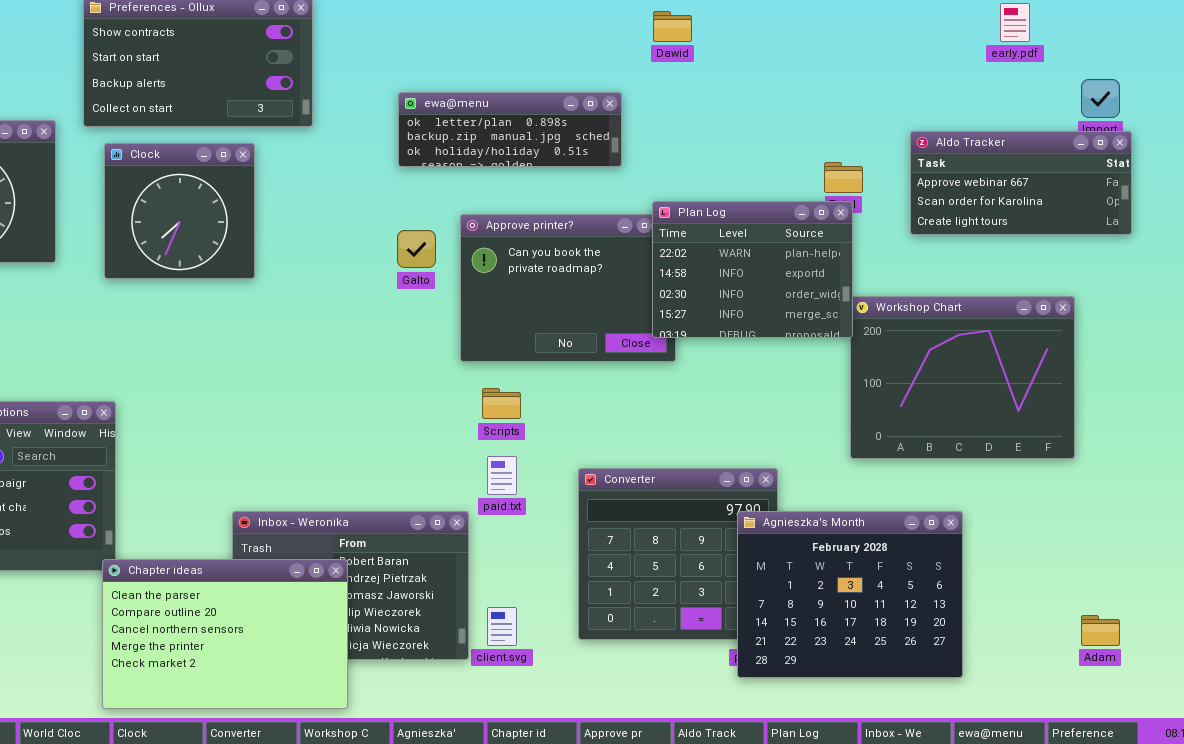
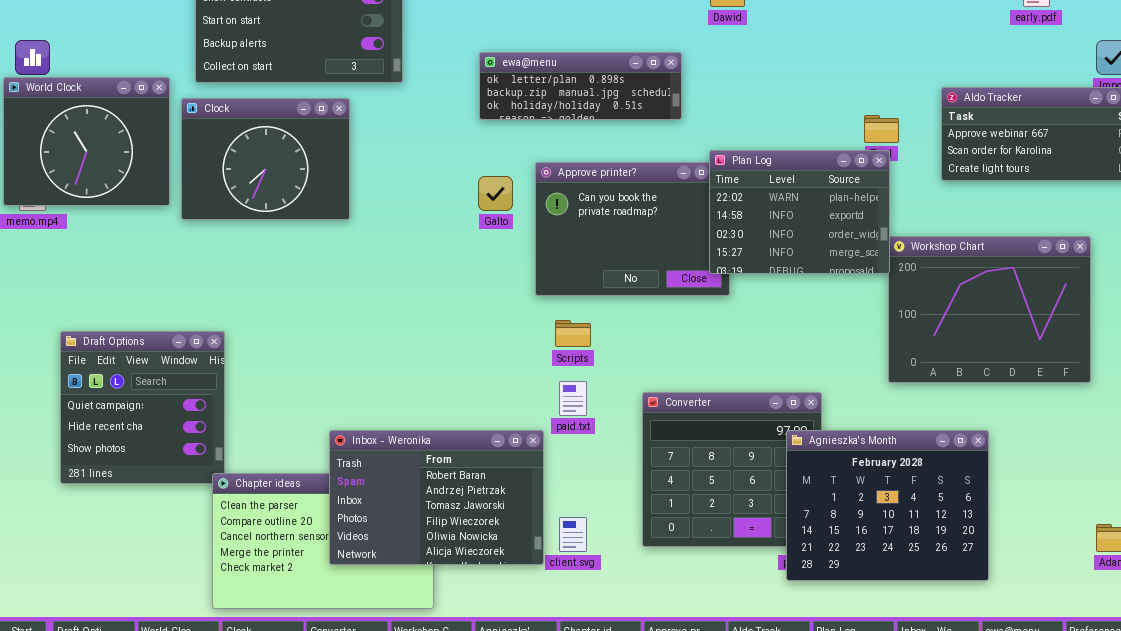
Clock: [104,143,255,279] -> [181,98,350,220], resized
Inbox - Weronika: [232,511,469,660] -> [329,430,544,565], raised

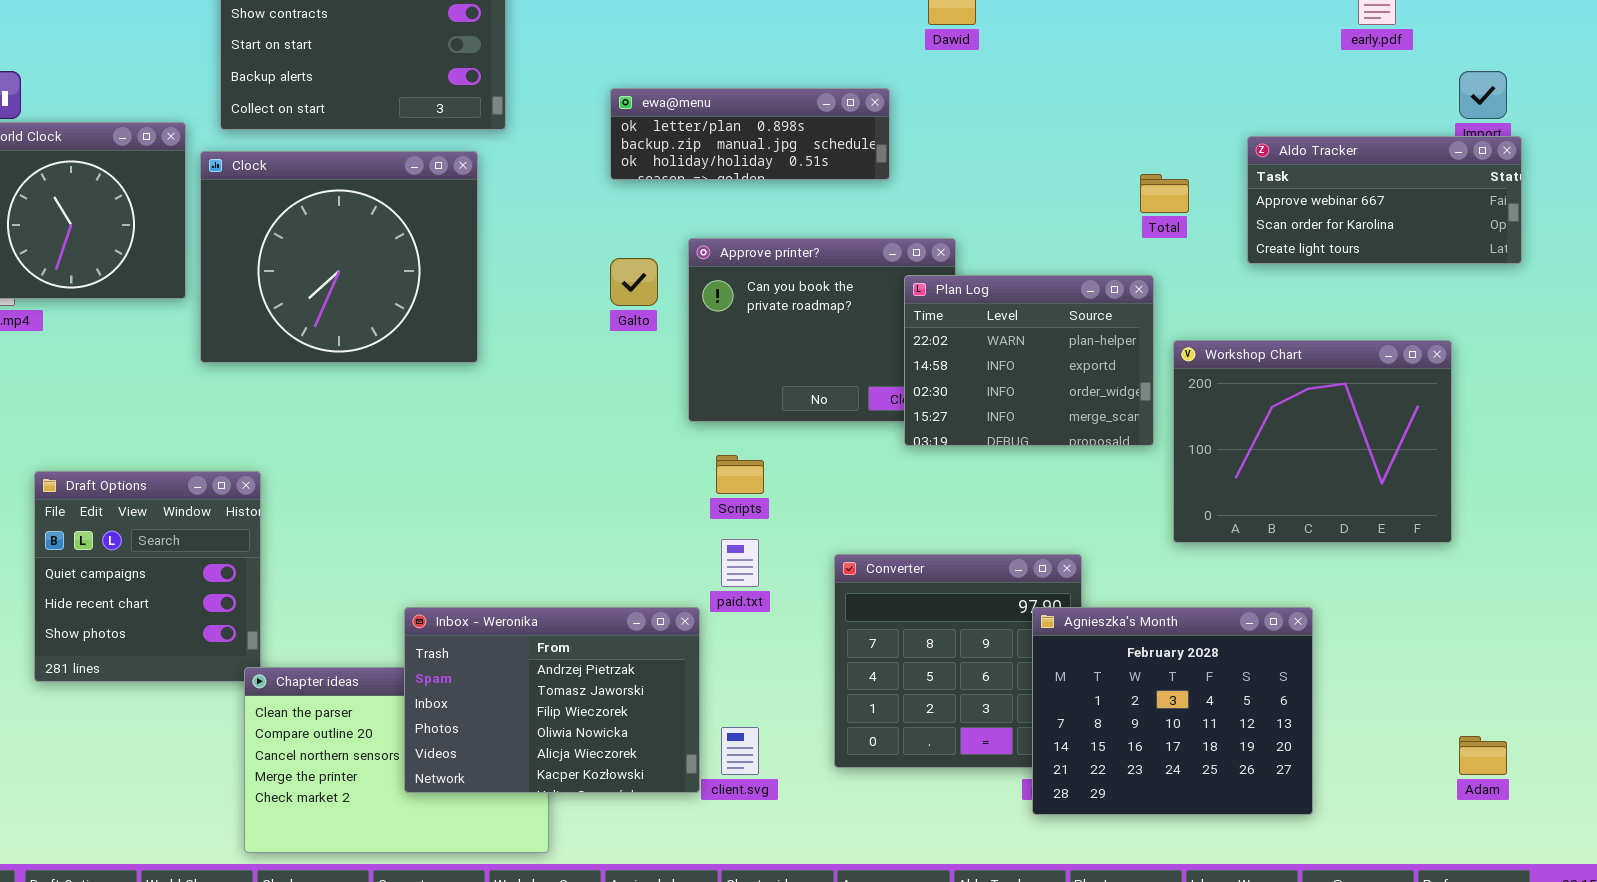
Clock: [181,98,350,220] -> [200,151,478,363], resized
Plan Log: [709,150,890,274] -> [904,275,1154,446], moved
Inbox - Weronika: [329,430,544,565] -> [404,607,700,793], scrolled down 1 row

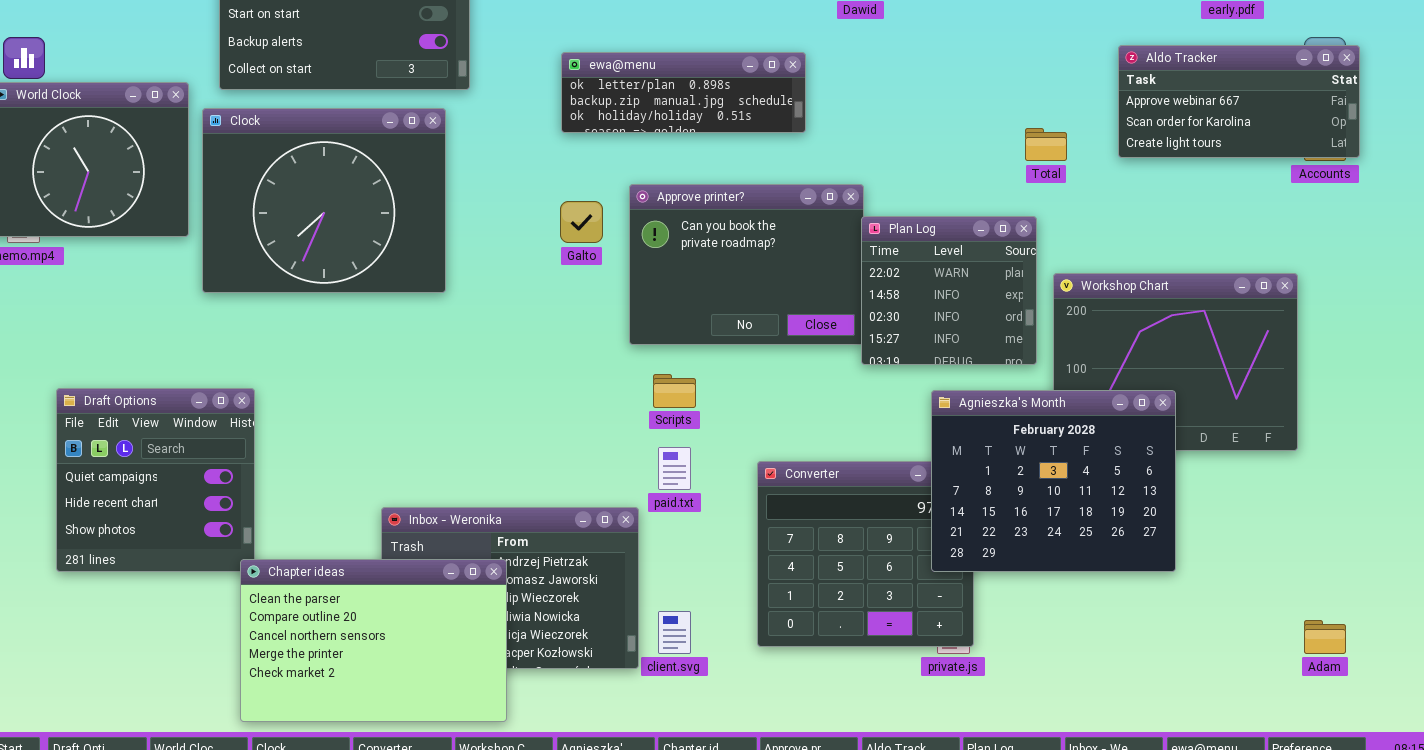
Aldo Tracker: [1247,136,1522,264] -> [1118,45,1360,158], moved
Plan Log: [904,275,1154,446] -> [861,216,1037,365], resized
Agnieszka's Month: [1032,607,1313,815] -> [931,390,1176,572], moved
Chapter ideas: [244,667,549,853] -> [240,559,507,722], raised

